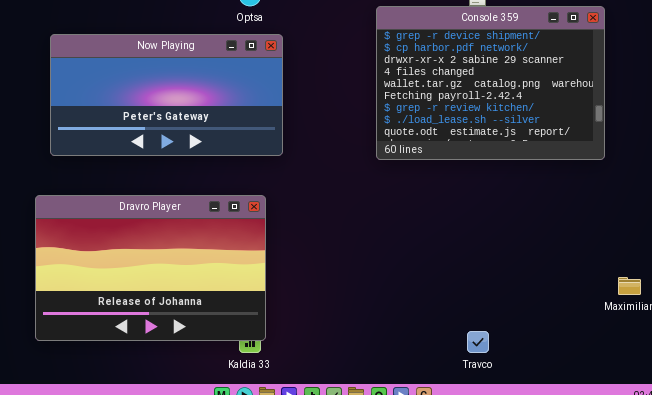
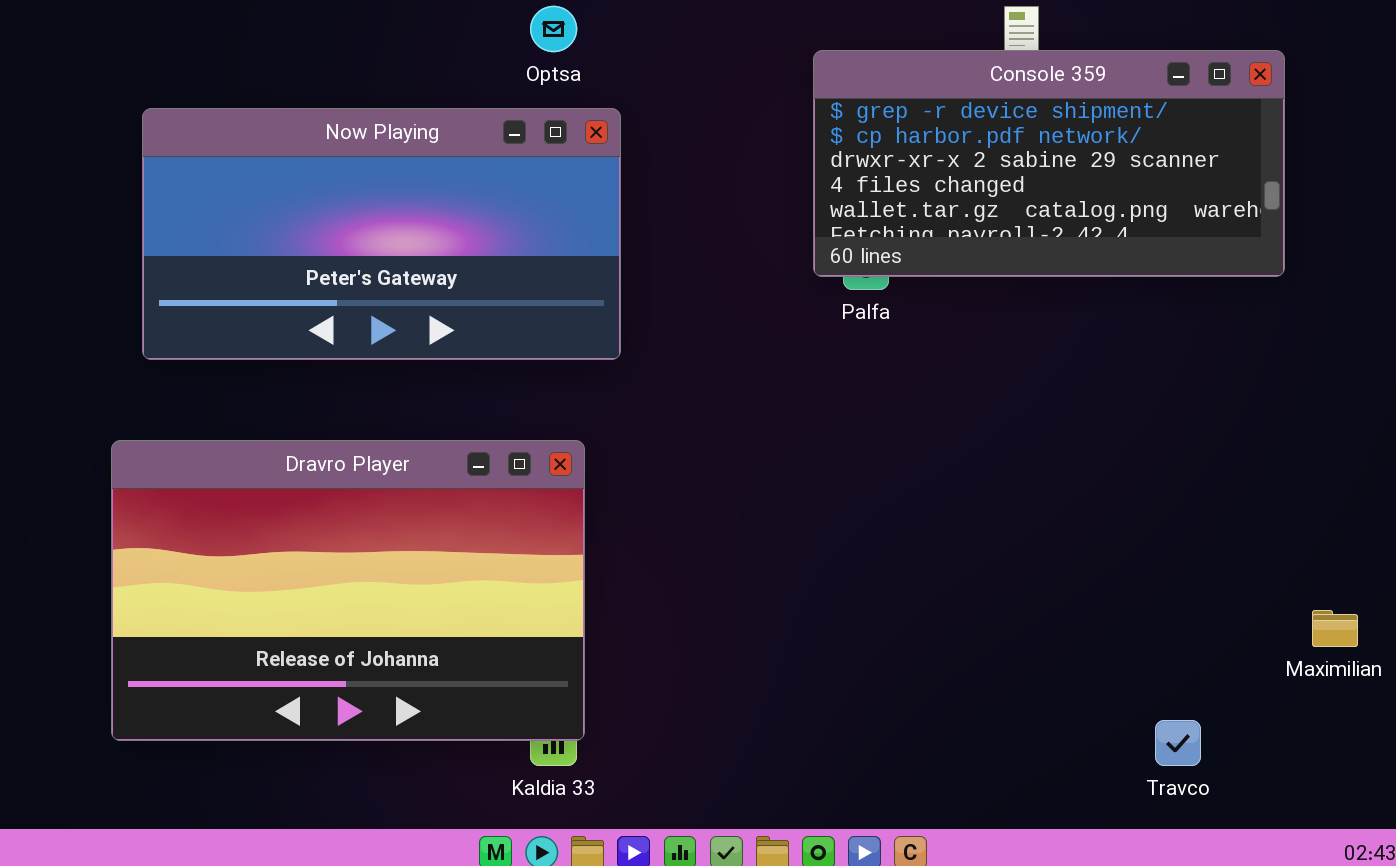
Console 359: [376,6,605,160] -> [813,50,1285,277], resized
Travco: [467,331,489,353] -> [1155,720,1201,766], moved

